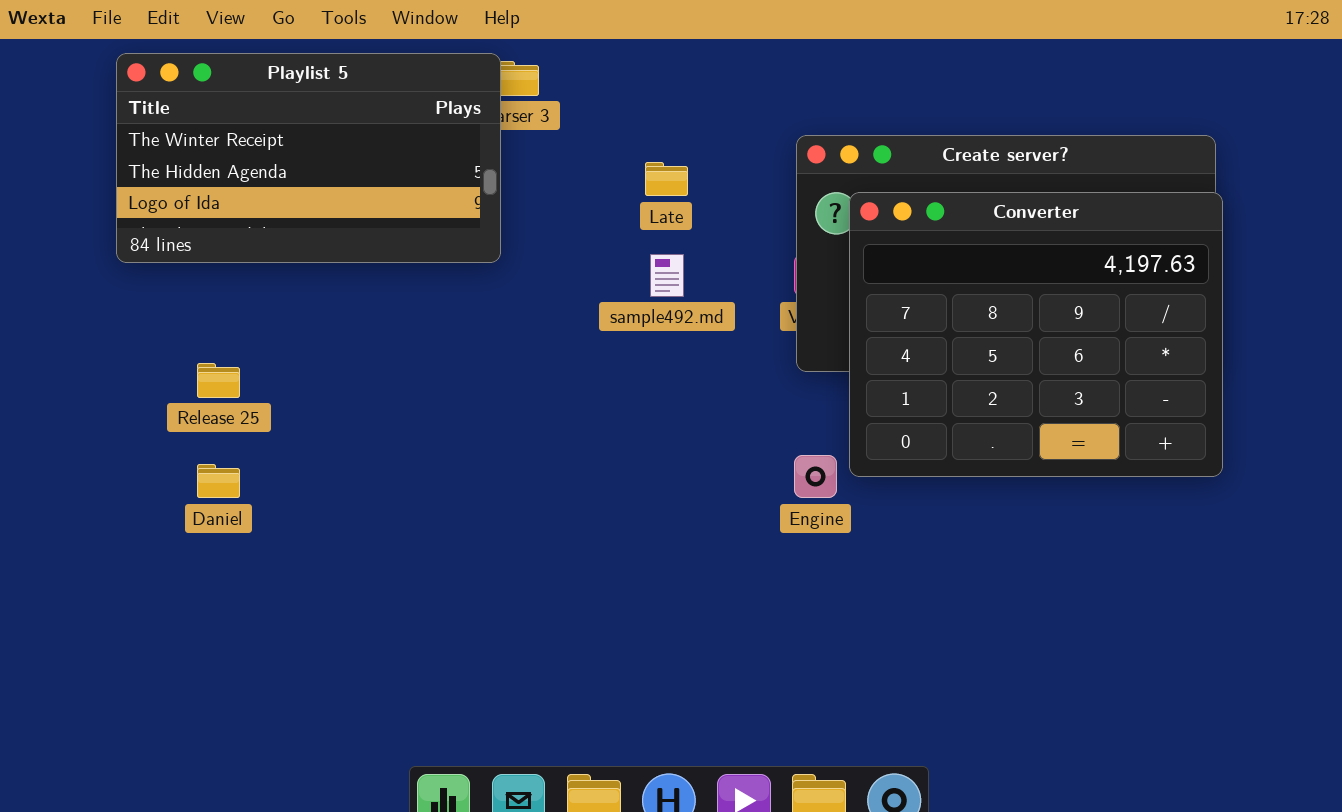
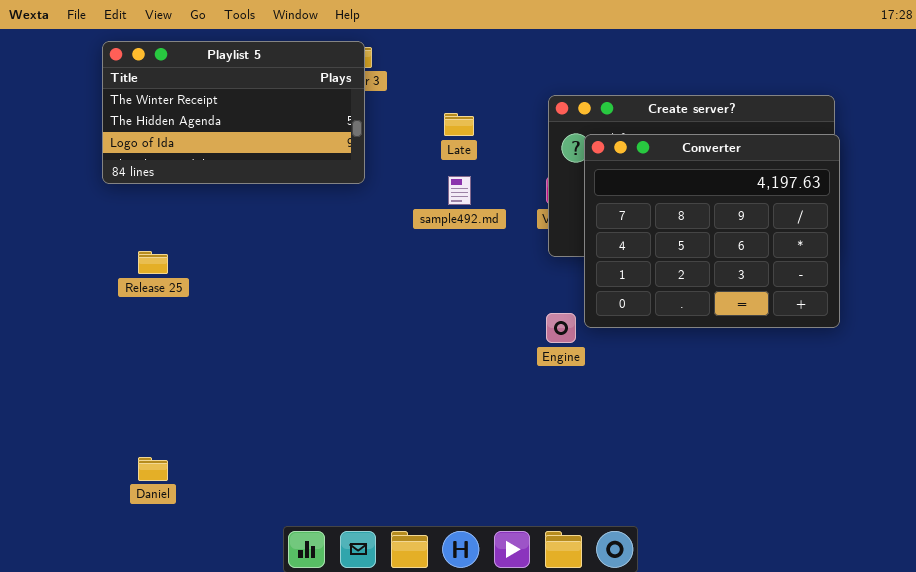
Playlist 5: [116,53,501,263] -> [102,41,365,184], moved
Daniel: [197,464,240,498] -> [138,457,168,481], moved

